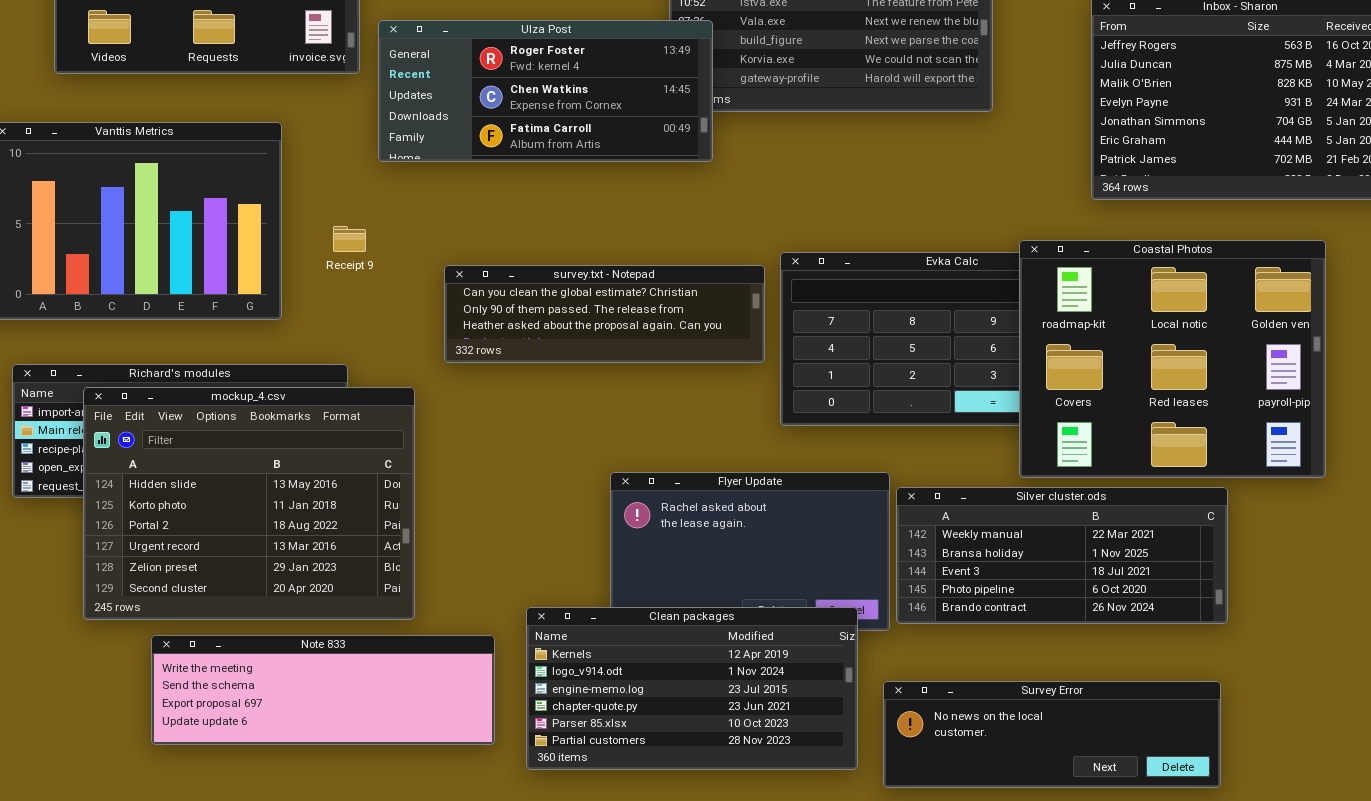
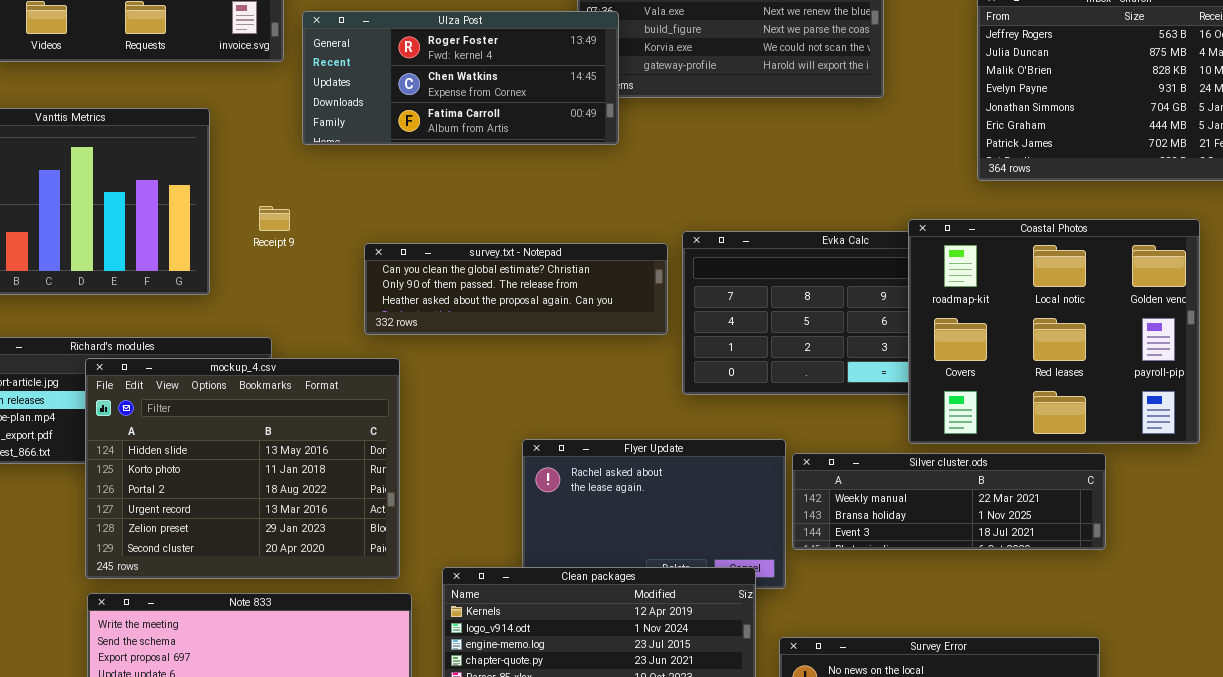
mockup_4.csv: [83,387,415,620] -> [85,358,400,579], moved
Silver cluster.ods: [896,487,1228,624] -> [792,453,1106,550], resized

